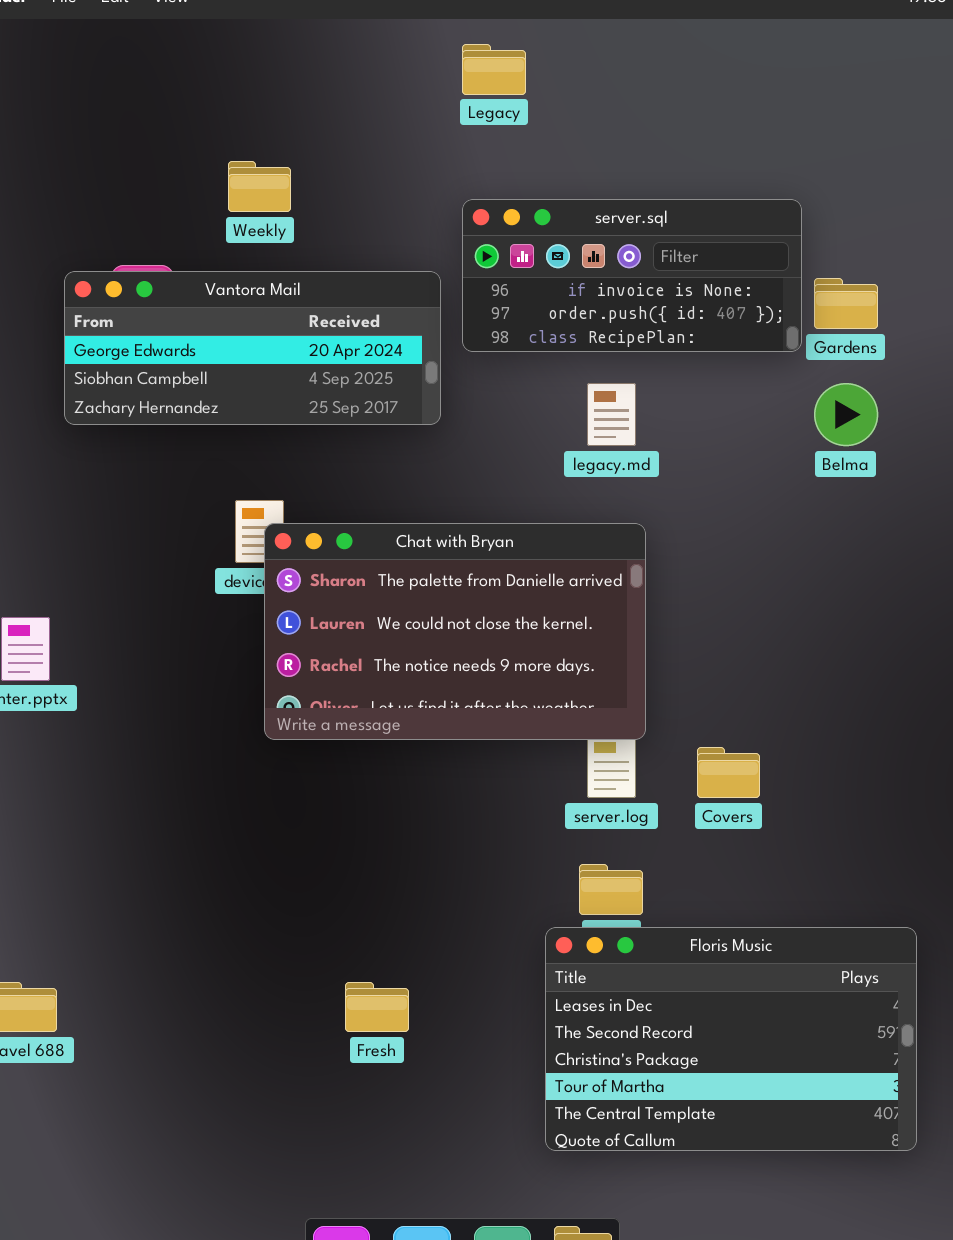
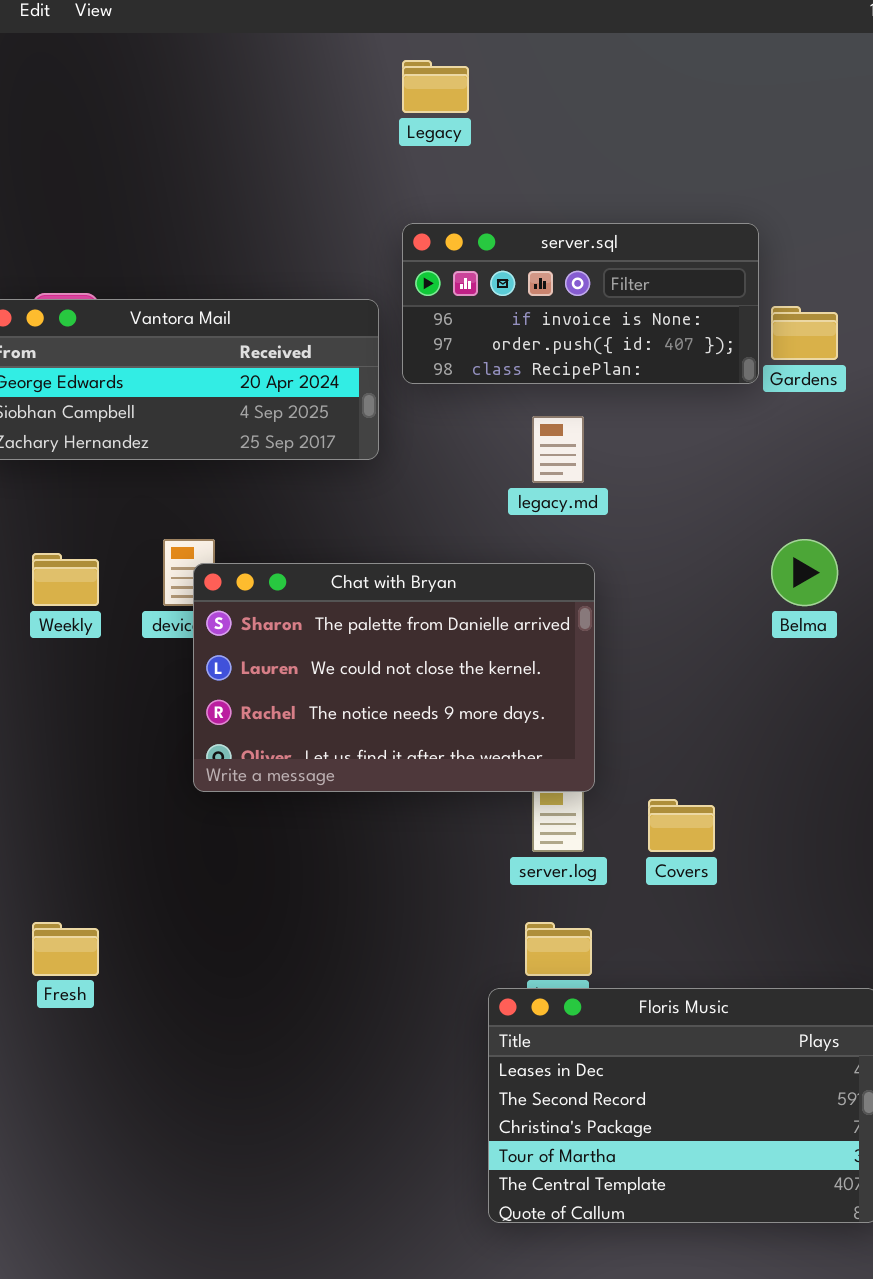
Weekly: [228,161,291,212] -> [32,553,99,606], moved
Belma: [814,383,878,446] -> [771,539,838,606], moved
Fresh: [345,982,409,1032] -> [32,922,99,976], moved

